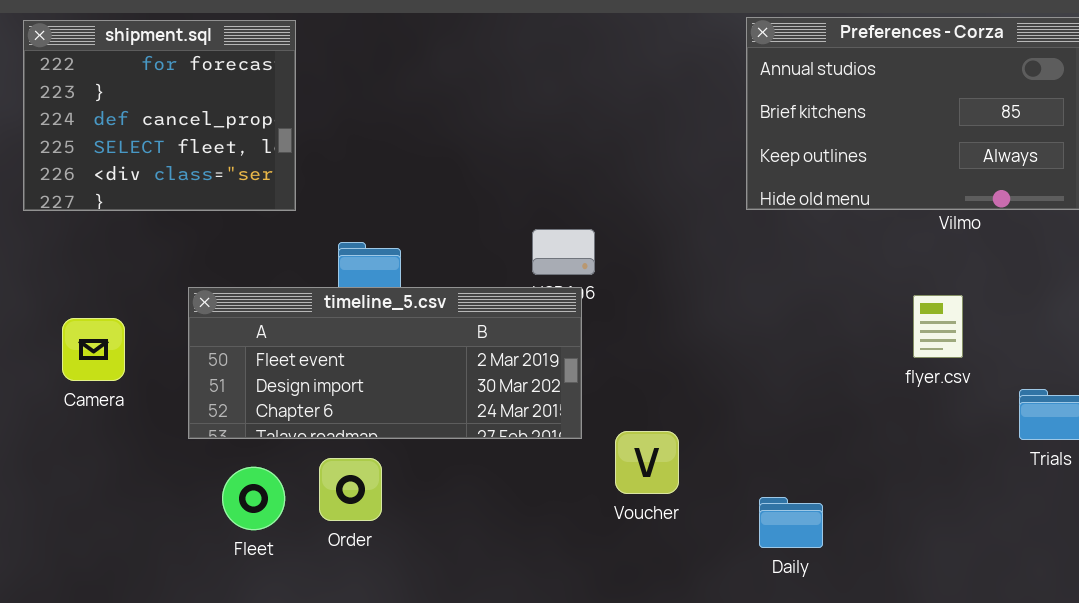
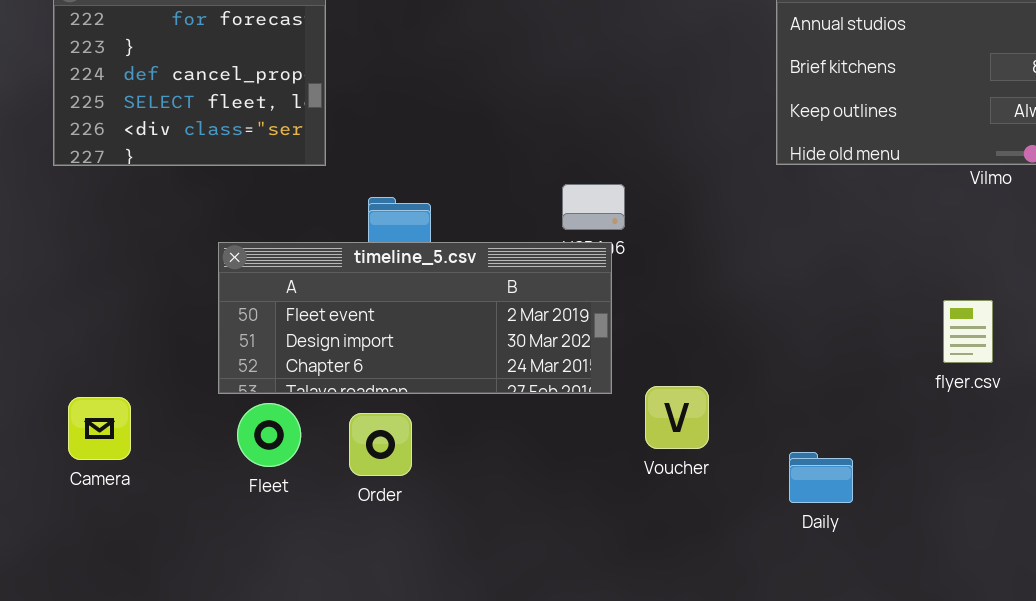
flyer.csv: [913,295,963,358] -> [943,300,993,363], moved
Camera: [62,318,125,381] -> [68,397,131,460], moved
Fleet: [222,467,285,530] -> [237,403,301,467], moved

